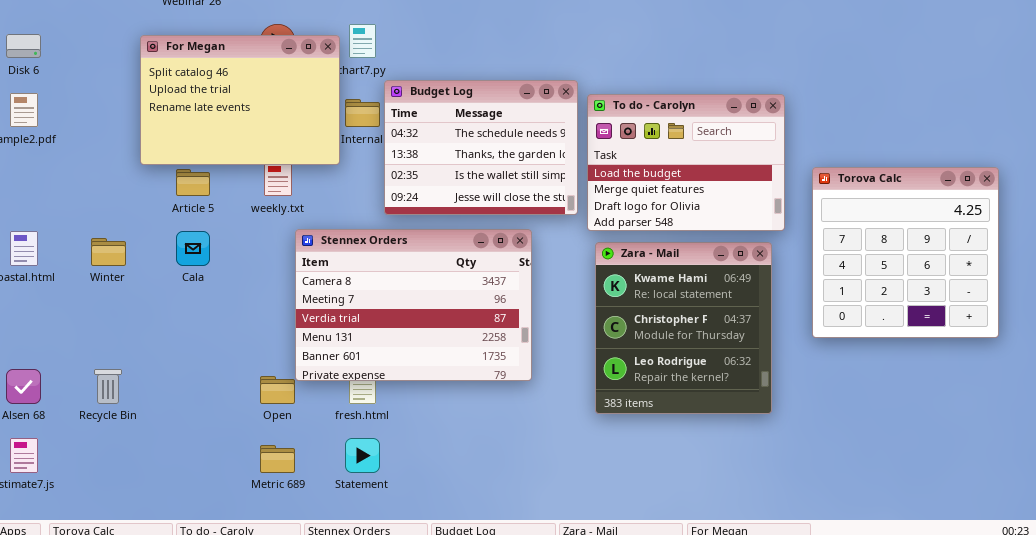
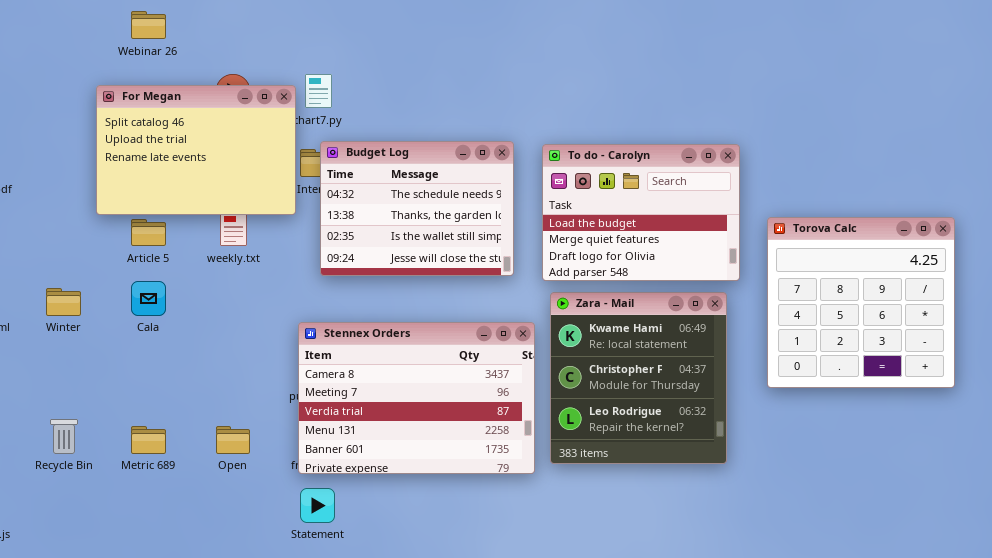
Budget Log: [384,80,578,215] -> [320,141,514,276], moved
Stennex Orders: [295,229,532,381] -> [298,322,535,474], moved
Metric 689: [260,445,295,473] -> [131,426,166,454], moved

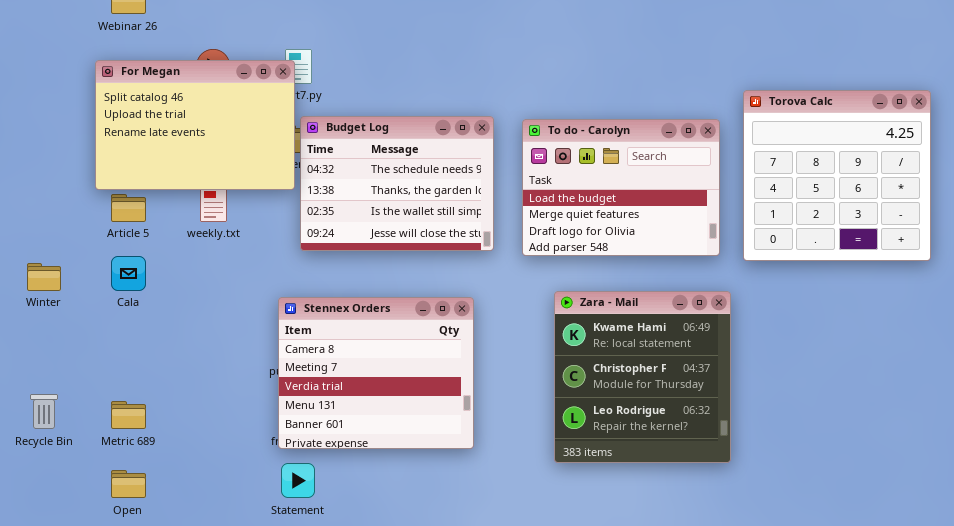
For Megan: [96,85,296,215] -> [95,60,295,190], moved
Torova Calc: [767,217,955,388] -> [743,90,931,261], moved
Zara - Mail: [550,292,727,464] -> [554,291,731,463], moved
Stennex Orders: [298,322,535,474] -> [278,297,474,449], resized
Open: [216,426,250,454] -> [111,470,146,498], moved

